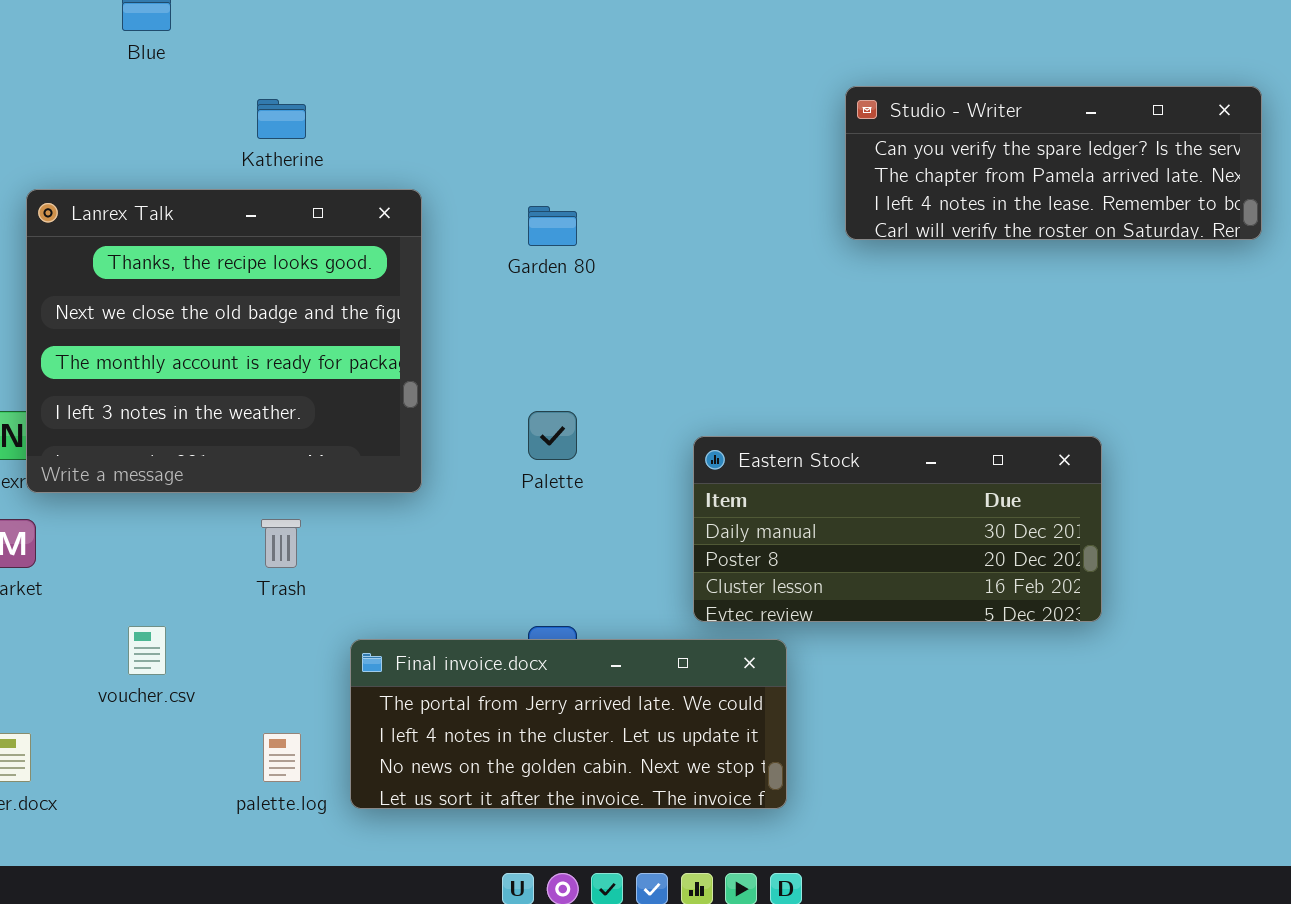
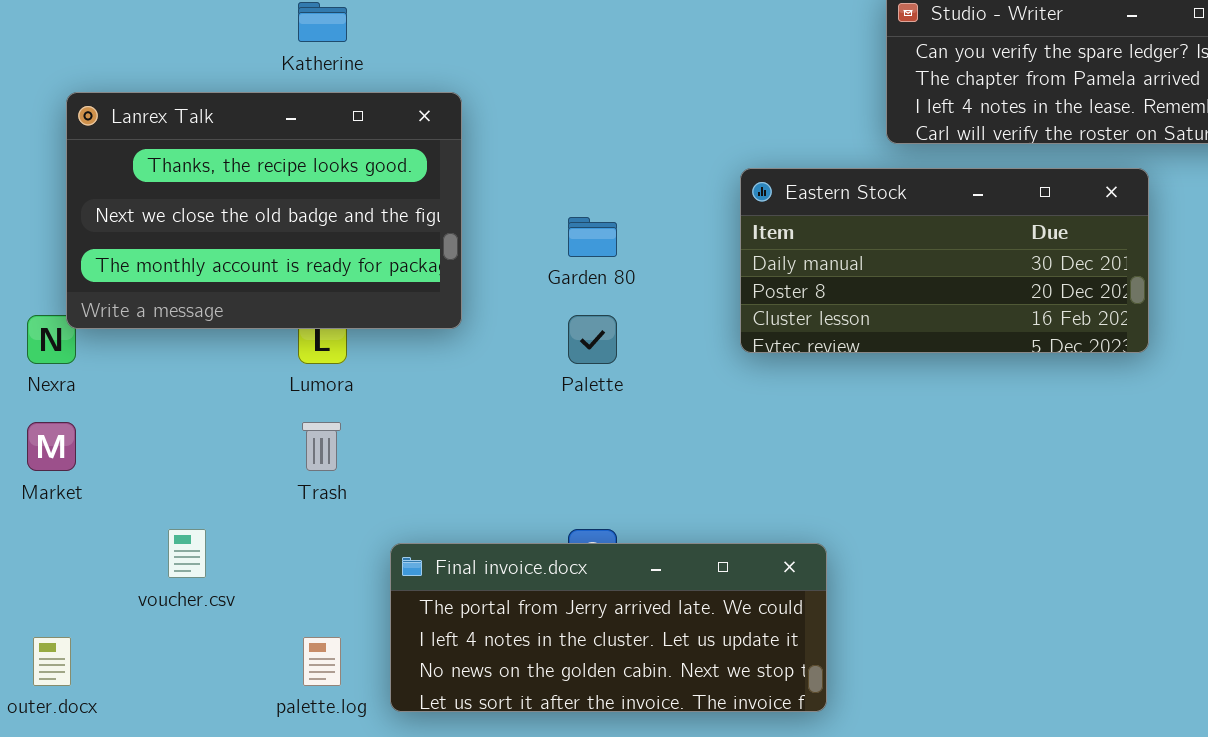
Lanrex Talk: [26,189,422,493] -> [66,92,462,329], resized
Garden 80: [528,206,577,246] -> [568,217,617,257], moved
Eastern Stock: [693,436,1102,622] -> [740,168,1149,353], moved

